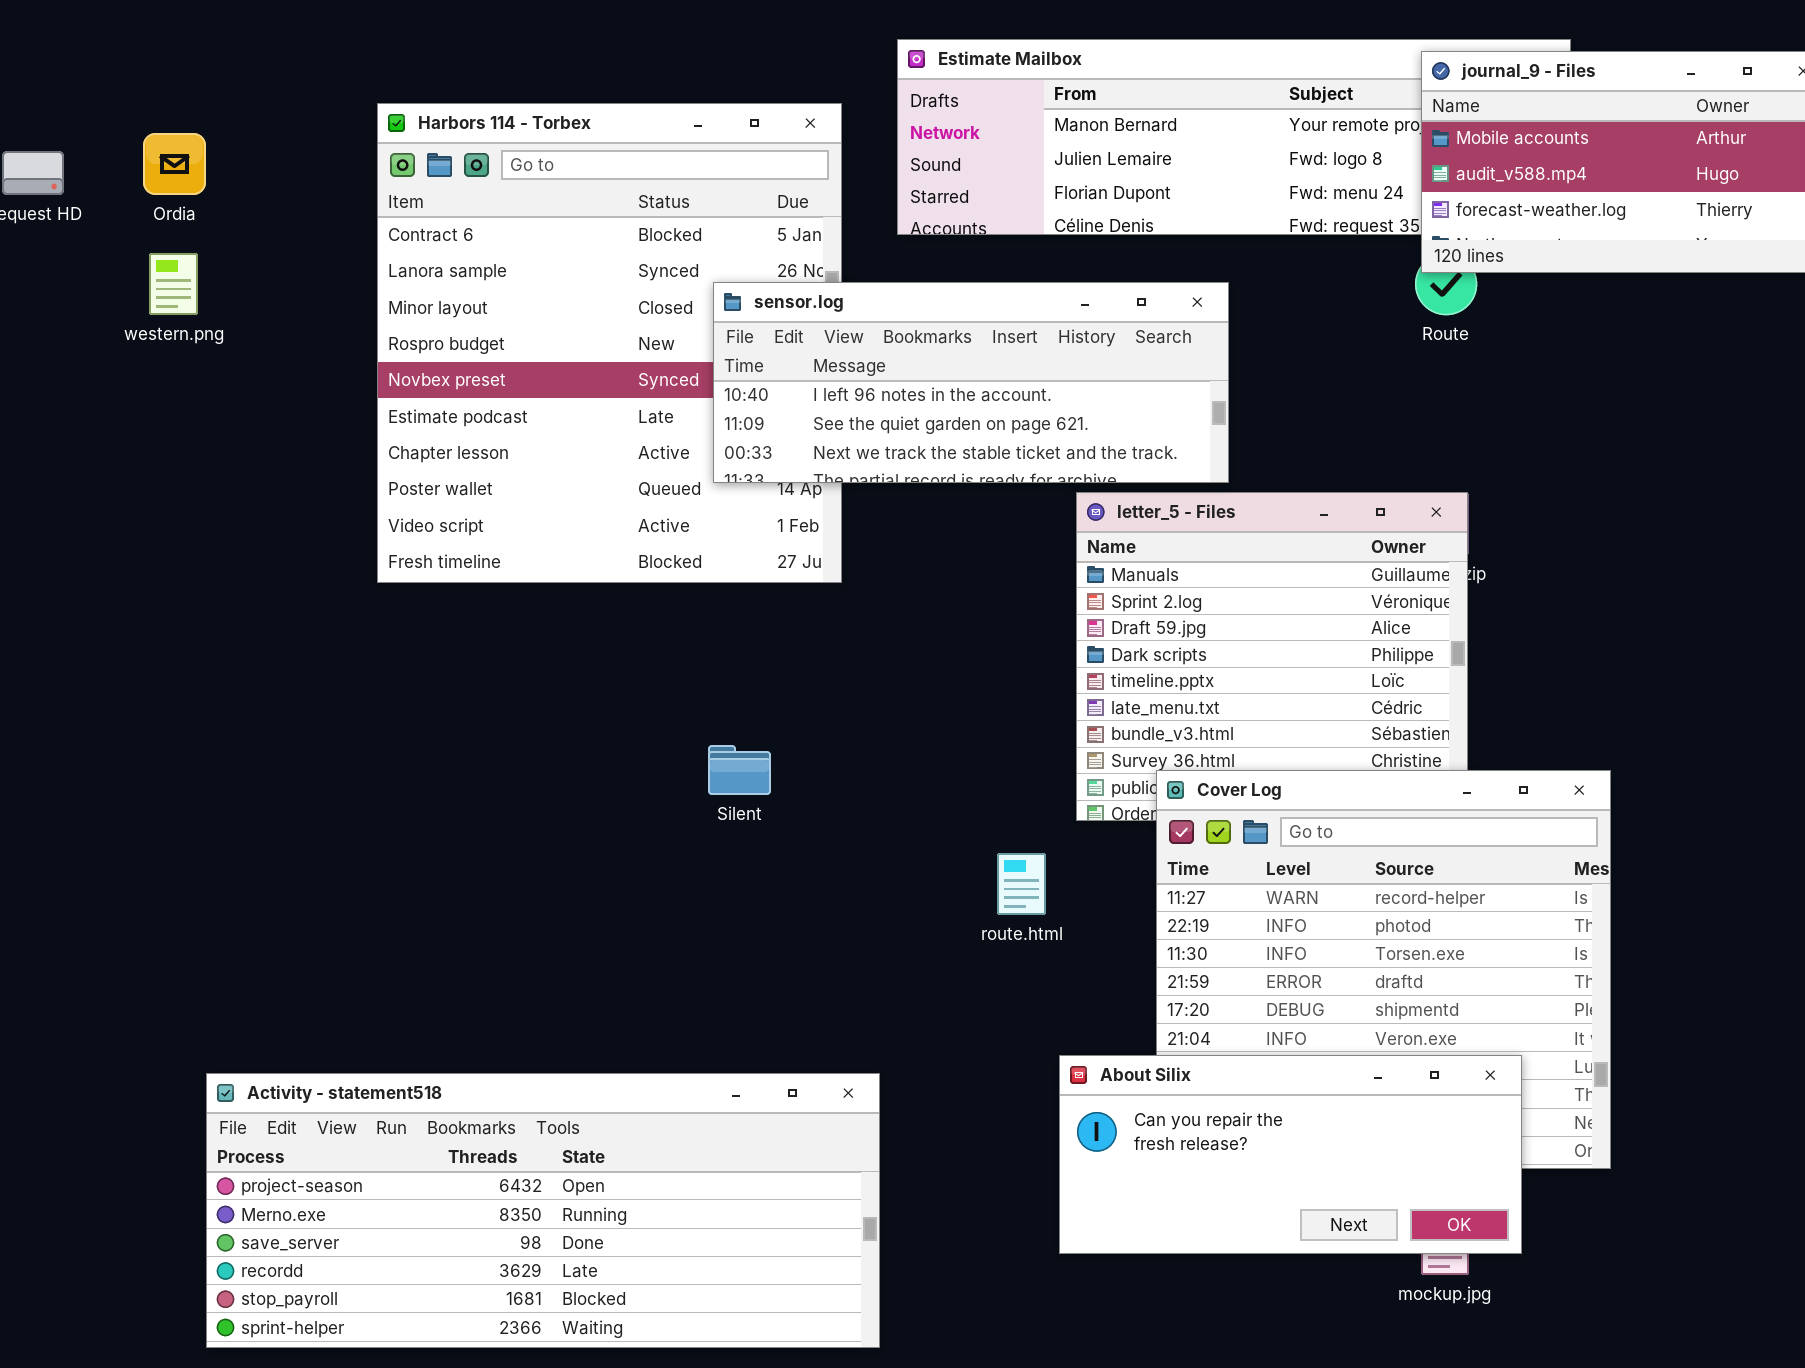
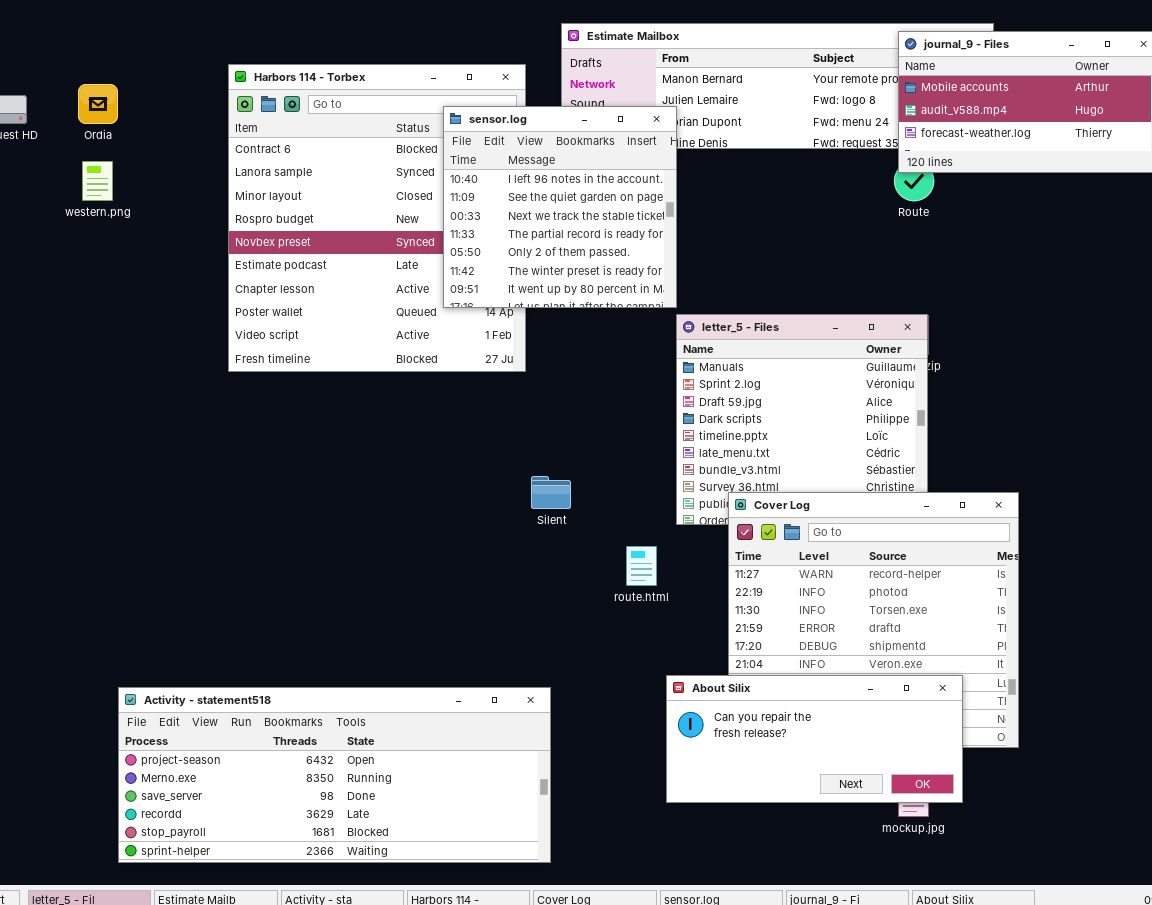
sensor.log: [713,282,1229,483] -> [443,106,677,308], resized
Silent: [708,745,771,795] -> [531,476,571,509], moved

